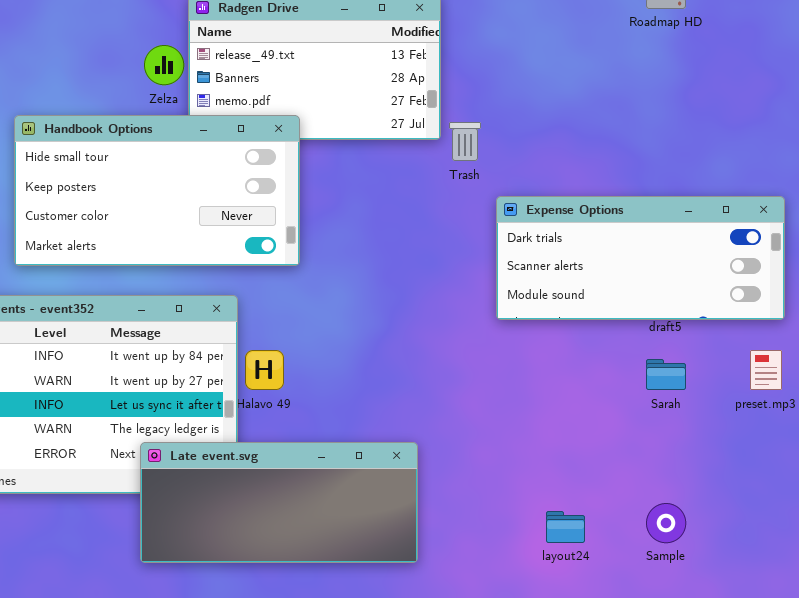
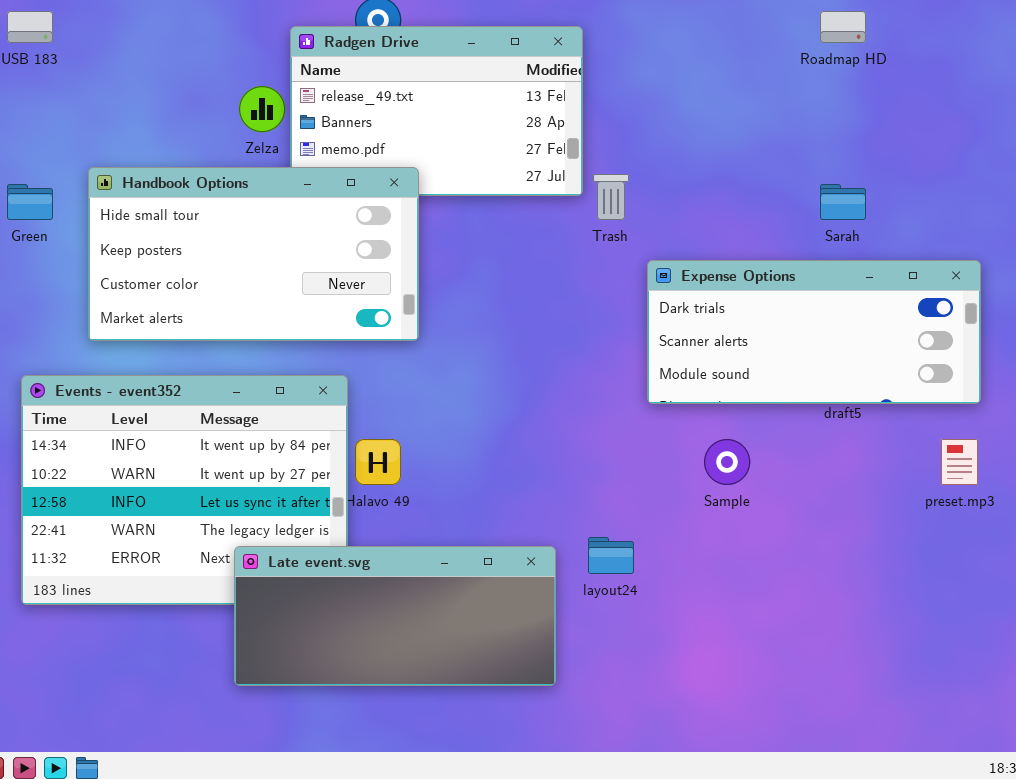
Sarah: [646,359,686,390] -> [820,184,866,220], moved
Sample: [646,503,686,543] -> [704,439,750,485], moved
layout24: [546,511,585,543] -> [588,537,634,574], moved

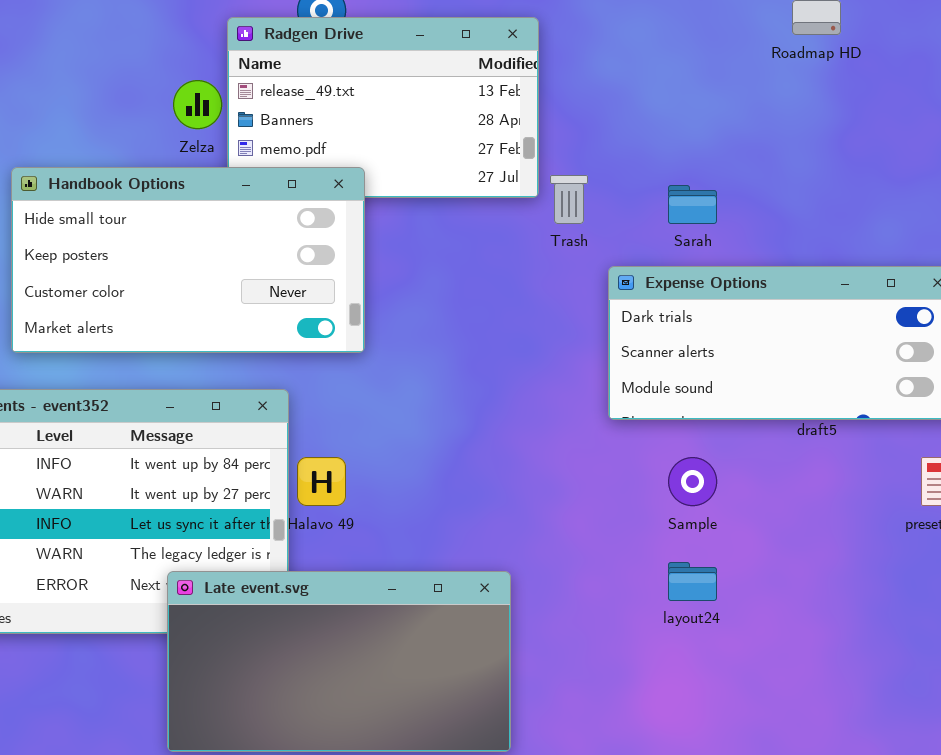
Sarah: [820,184,866,220] -> [668,185,717,224], moved
layout24: [588,537,634,574] -> [668,562,717,601], moved
Late event.svg: [234,546,556,686] -> [167,571,511,752], resized

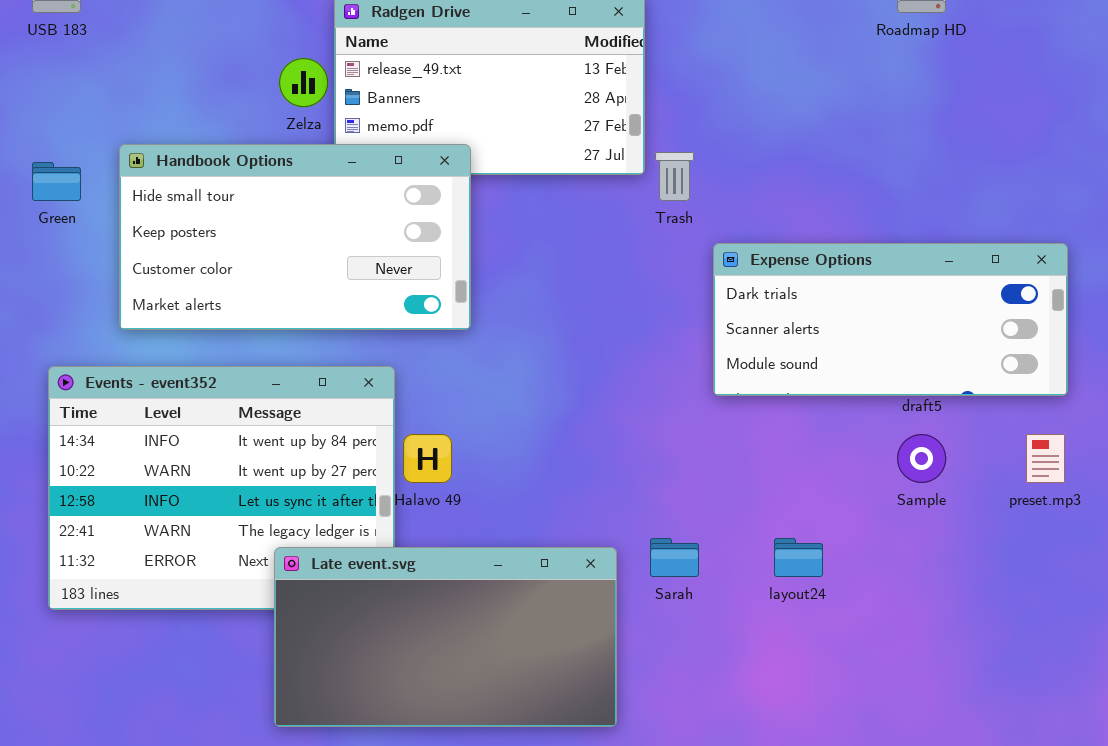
Sarah: [668,185,717,224] -> [650,538,699,577], moved
Sample: [668,457,717,506] -> [897,434,946,483], moved

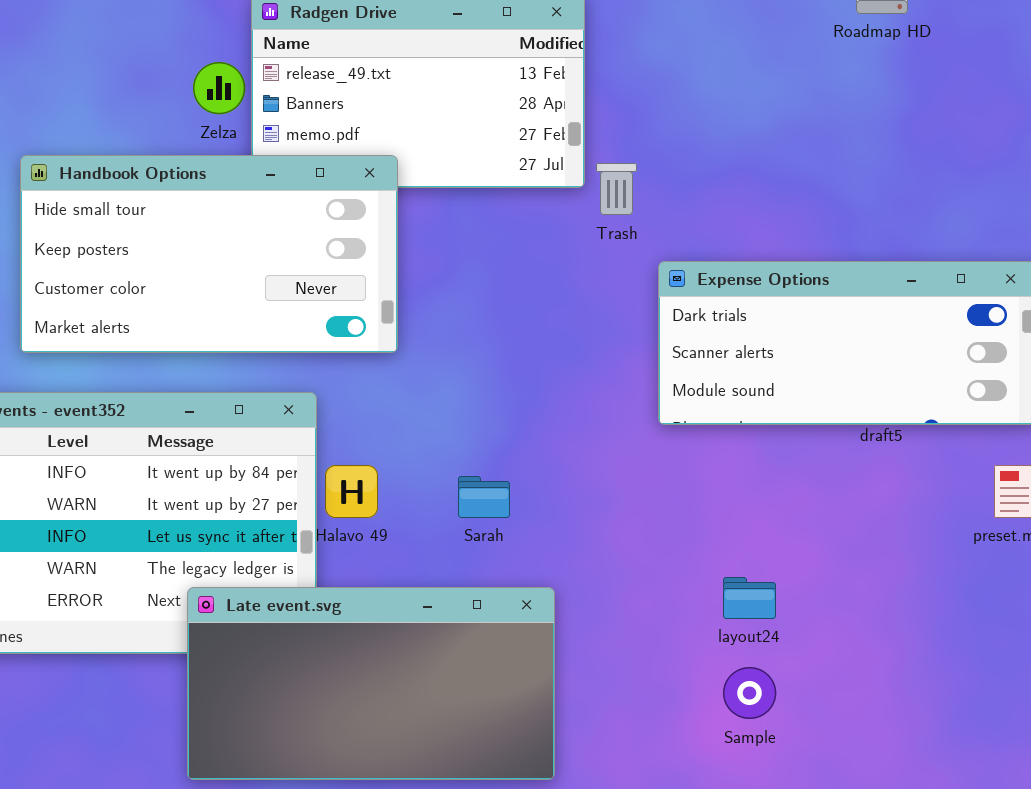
Sample: [897,434,946,483] -> [723,667,776,719], moved
Sarah: [650,538,699,577] -> [458,476,510,518], moved

